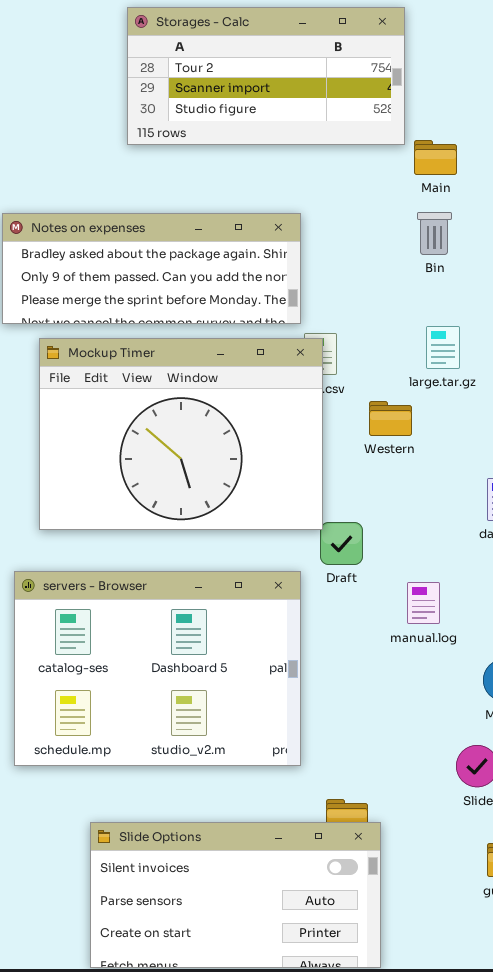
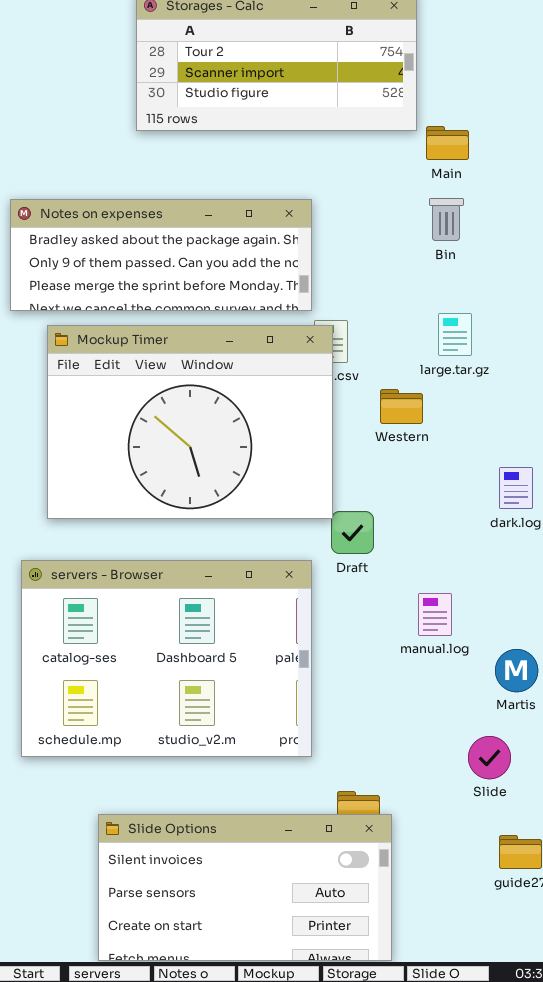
manual.log: [407,582,440,624] -> [418,593,452,636], moved

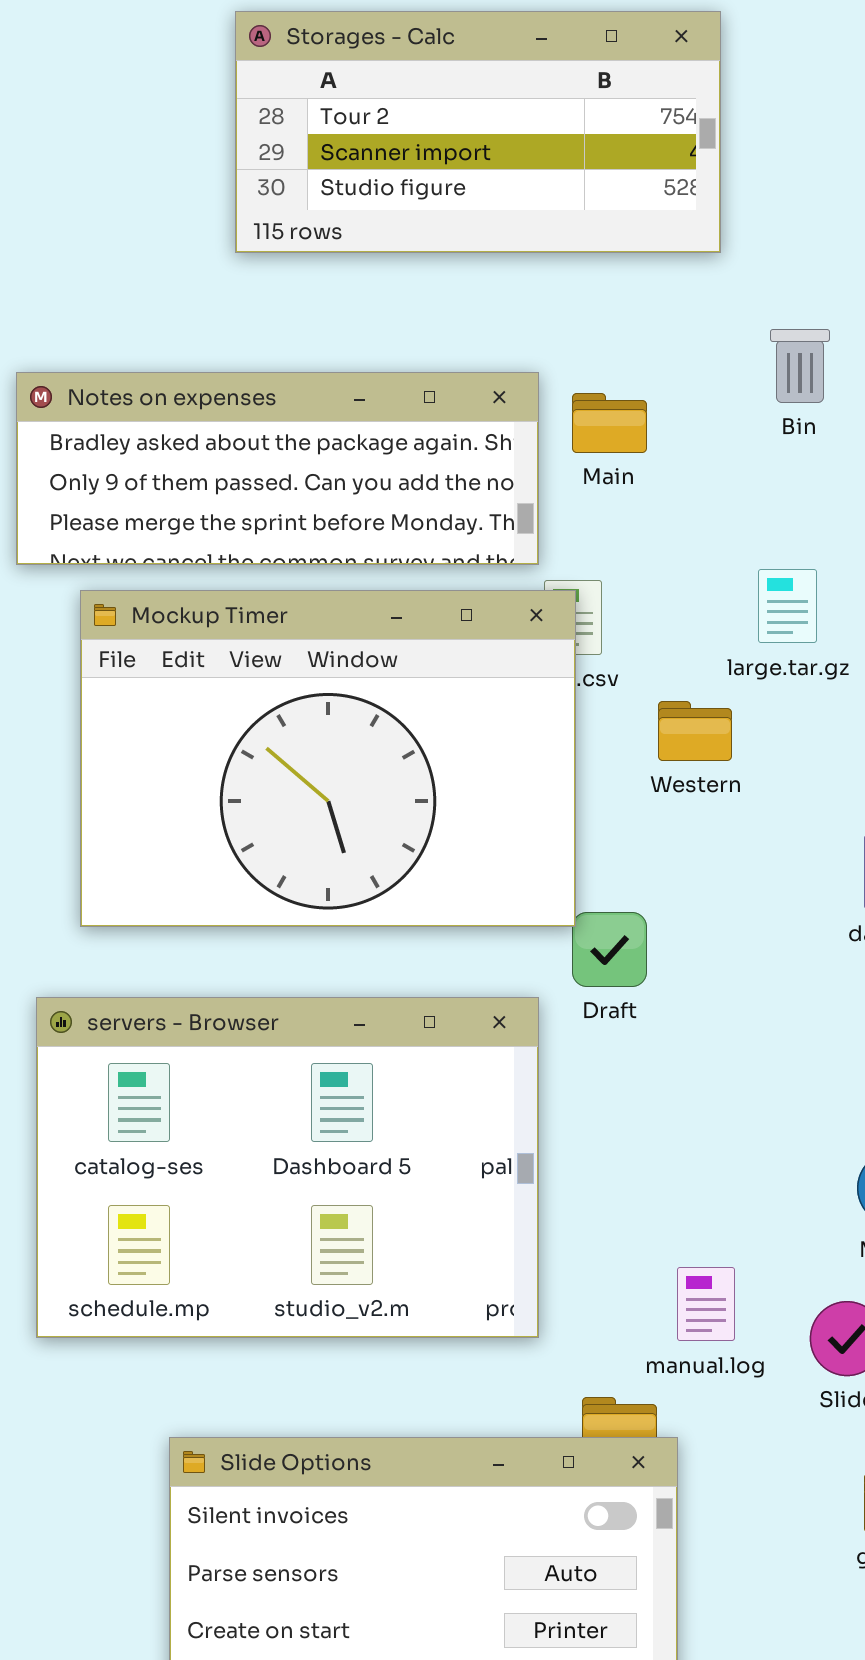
Main: [426,126,469,160] -> [572,393,647,453], moved
Bin: [429,198,464,241] -> [770,329,830,403], moved
manual.log: [418,593,452,636] -> [677,1267,735,1341], moved

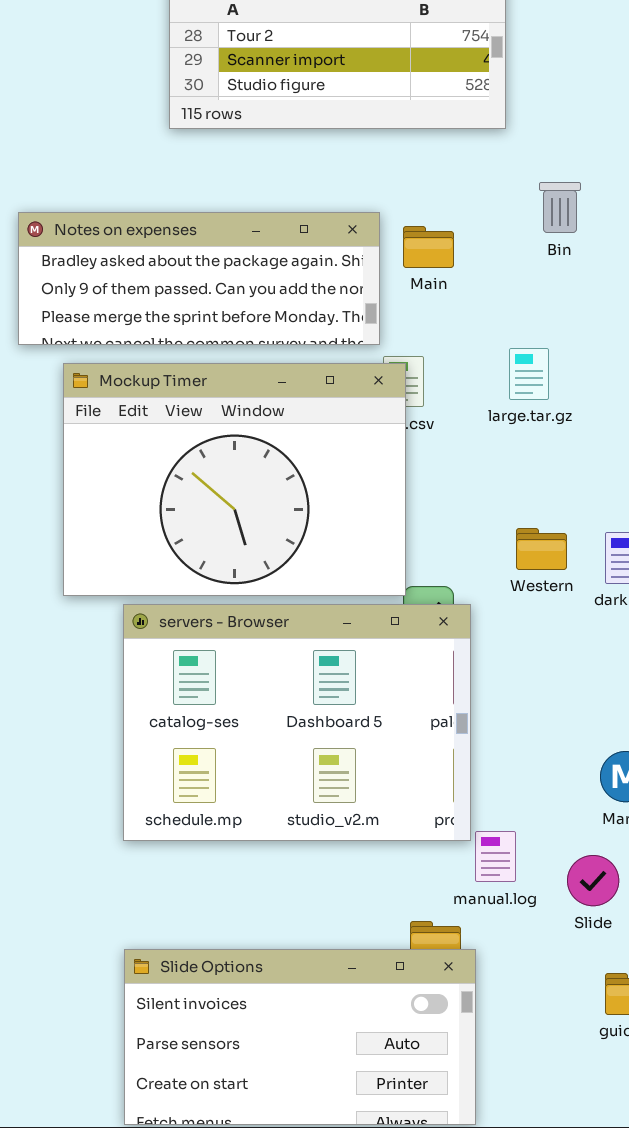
large.tar.gz: [758,569,817,643] -> [509,348,549,400], moved
Western: [658,701,732,761] -> [516,528,567,570], moved
servers - Browser: [36,997,539,1338] -> [123,604,471,841], moved

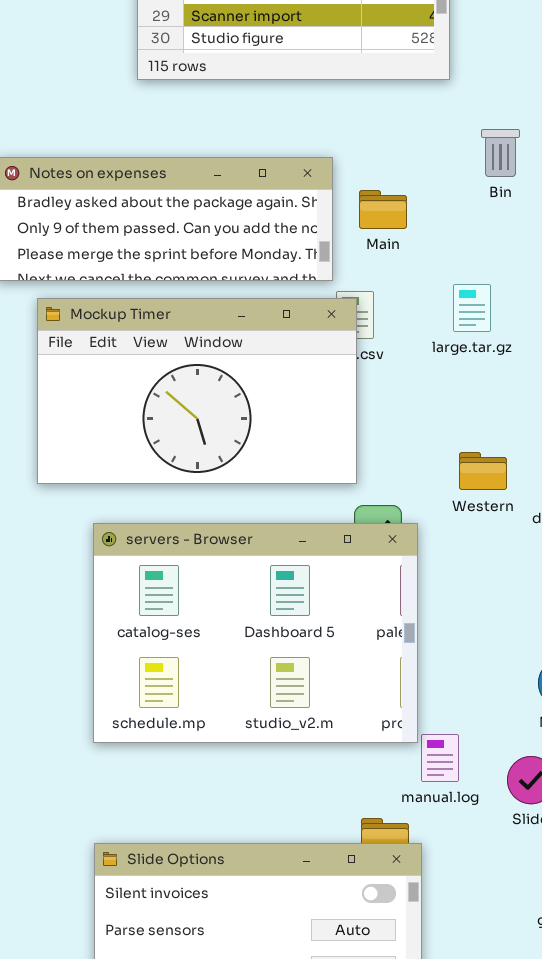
Main: [403,226,454,268] -> [359,190,407,229], moved
Mockup Timer: [63,363,406,596] -> [37,298,357,484], resized

